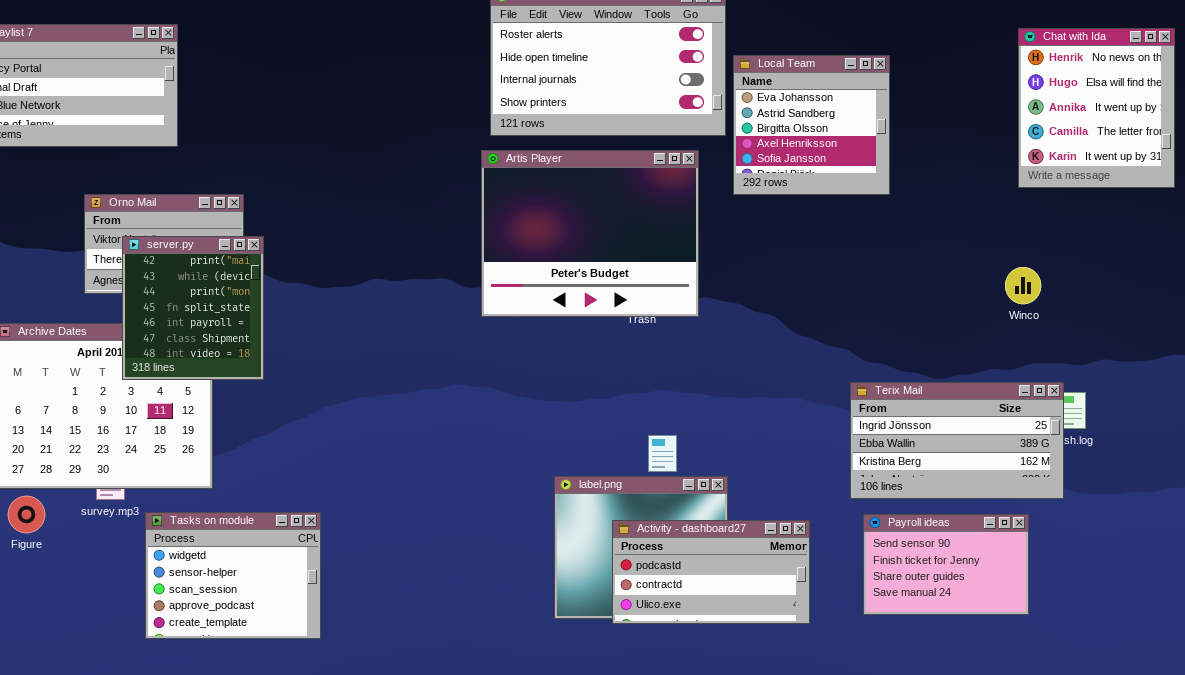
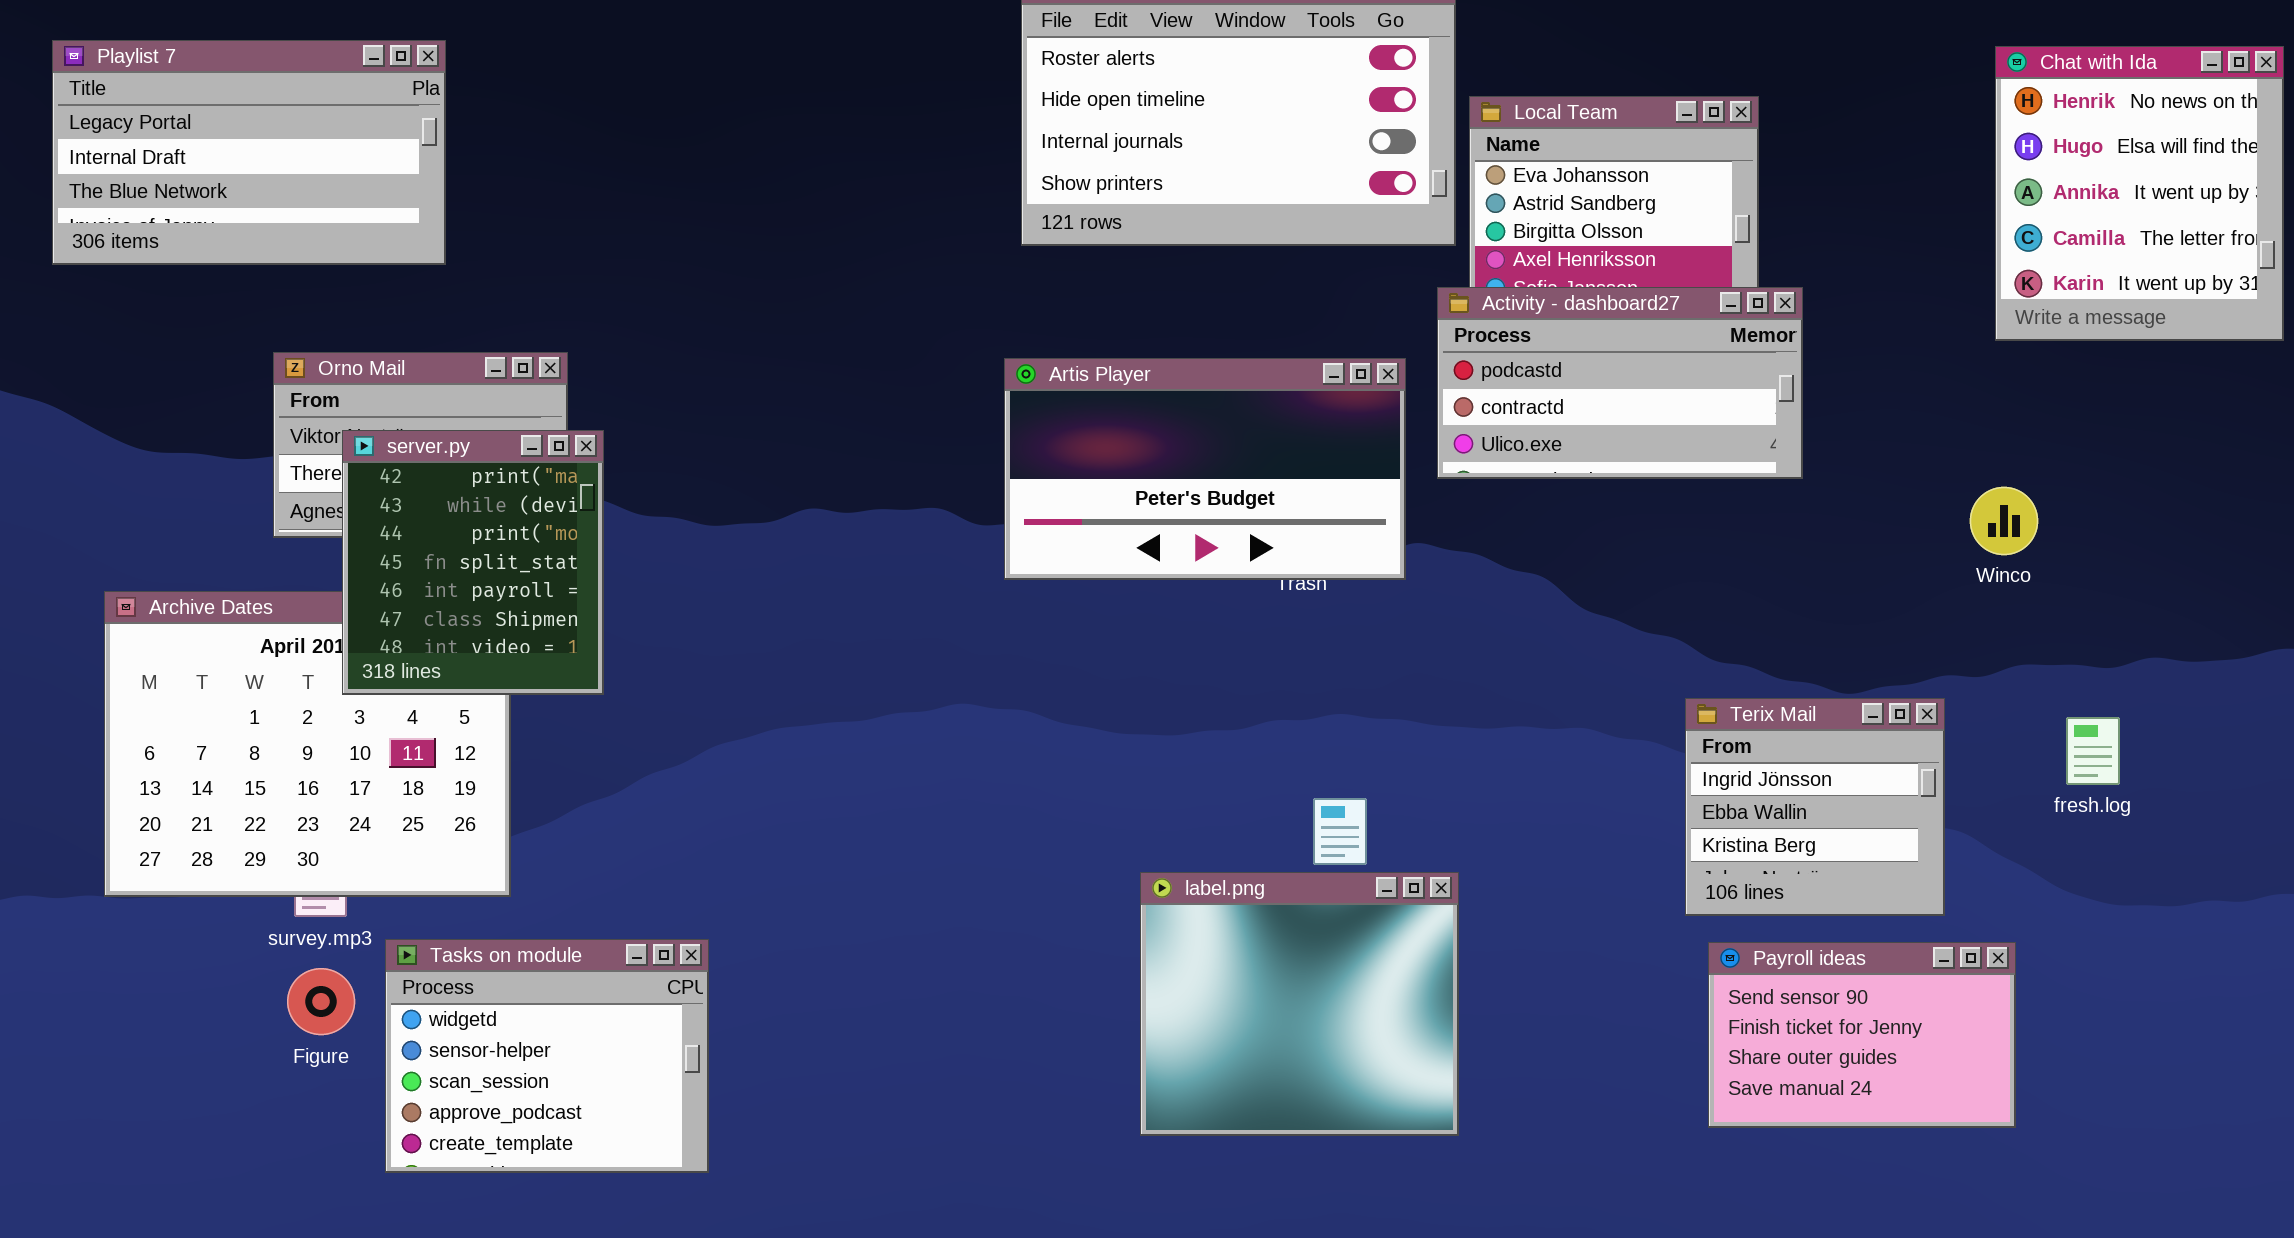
Artis Player: [481,150,699,317] -> [1004,358,1406,580], resized
Terix Mail: [850,382,1064,499] -> [1685,698,1945,916], resized
Figure: [8,496,45,533] -> [287,968,355,1035], moved
Activity - dashboard27: [612,520,810,624] -> [1437,287,1803,479], moved

